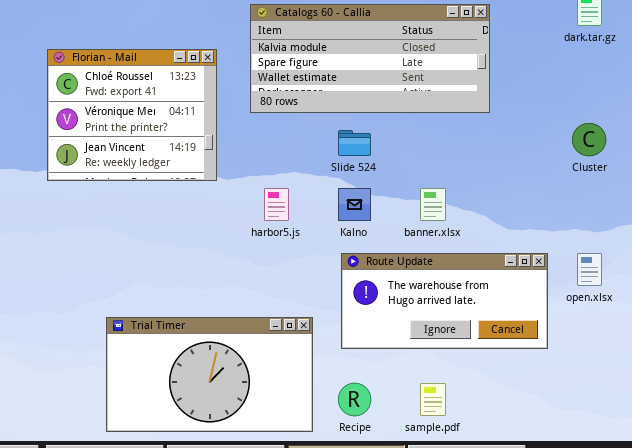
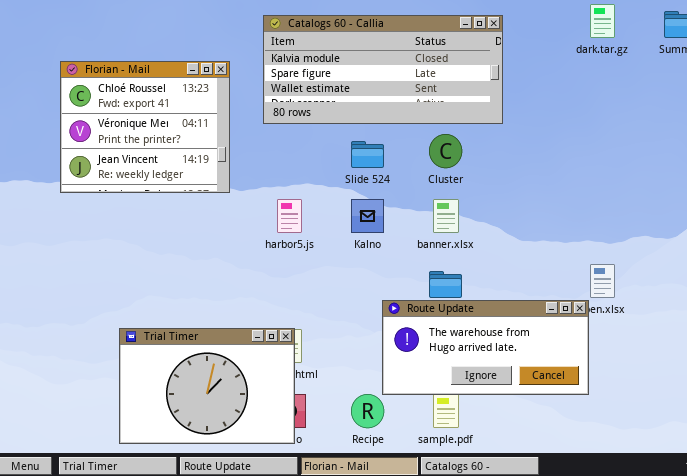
Cluster: [572,123,606,156] -> [429,134,462,168], moved
Route Update: [341,253,548,349] -> [382,300,589,395], moved
Trial Timer: [106,317,313,432] -> [119,328,295,444], resized

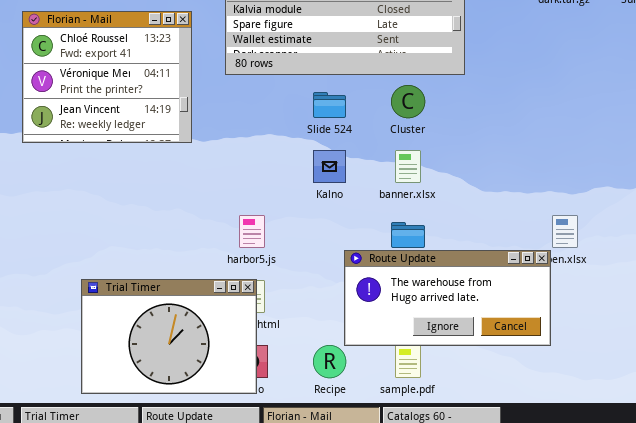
harbor5.js: [277,199,302,233] -> [239,215,265,248], moved

